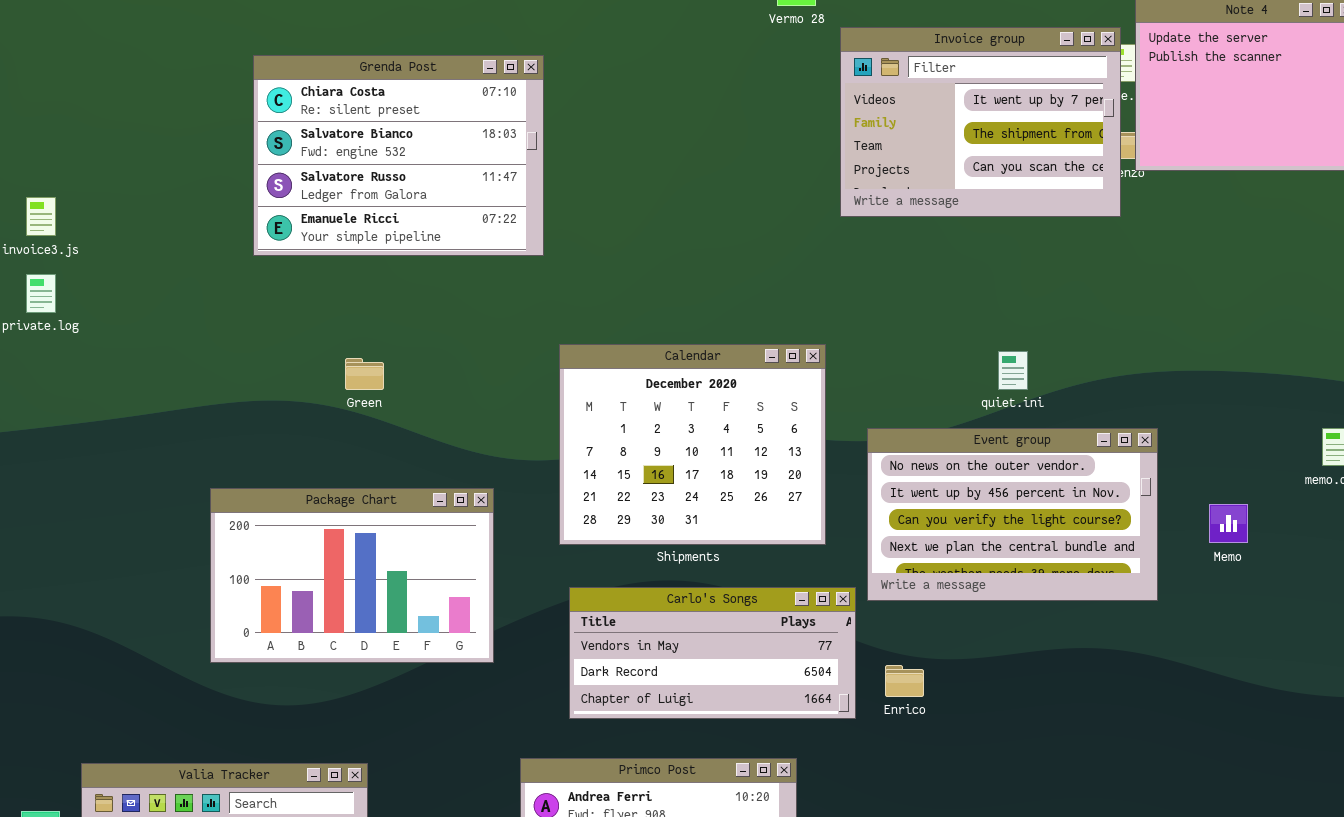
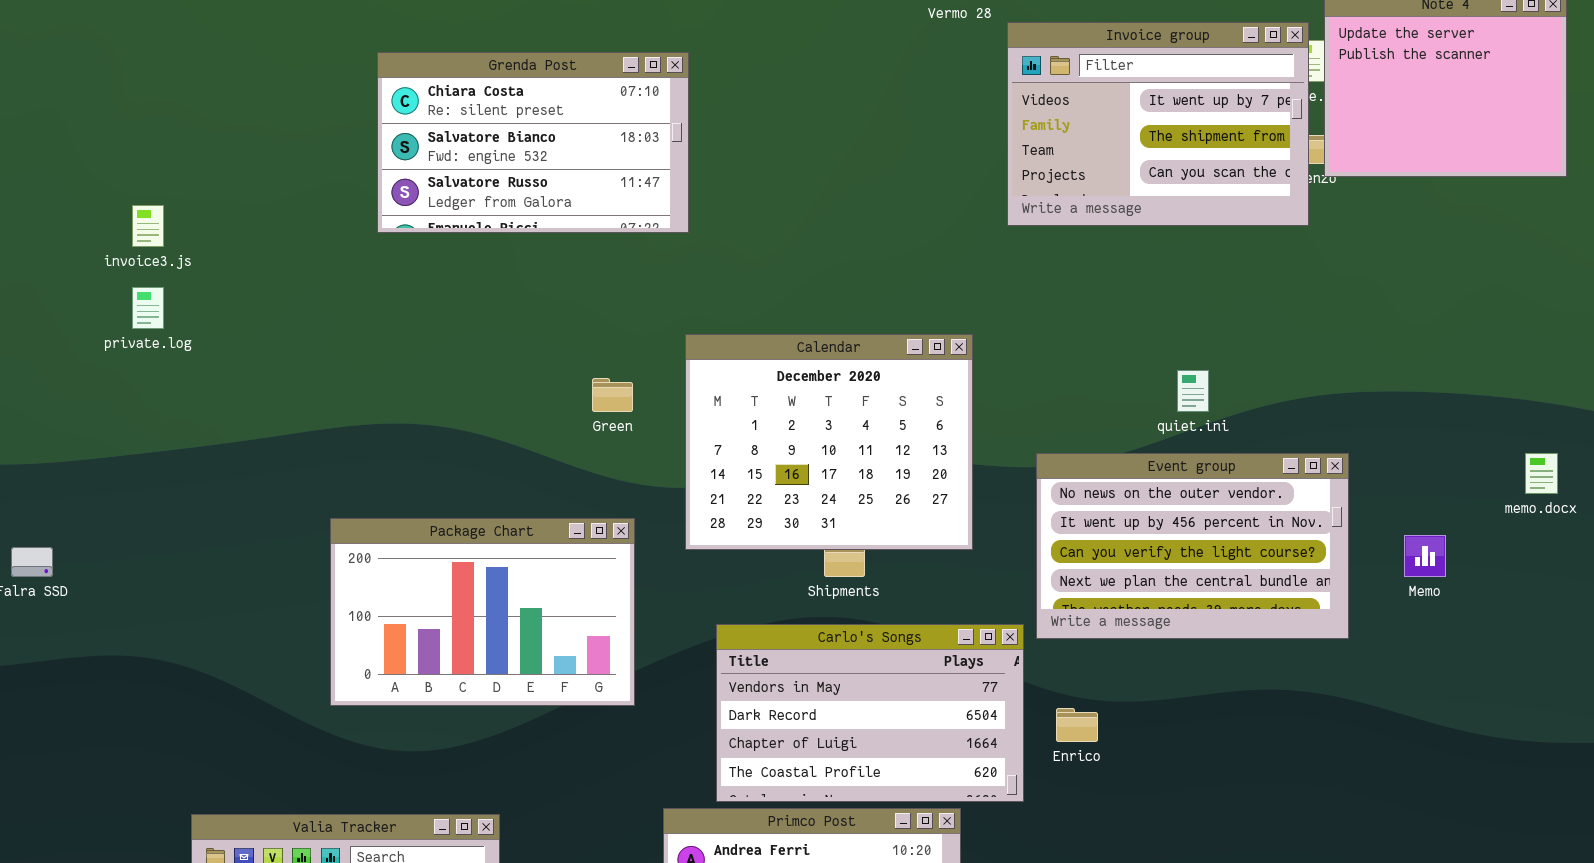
Grenda Post: [253,55,544,256] -> [377,52,689,233], resized
Calendar: [559,344,826,545] -> [685,334,973,550], moved
Green: [345,358,384,390] -> [592,378,633,412], moved
Carlo's Songs: [569,587,856,719] -> [716,624,1024,802], resized

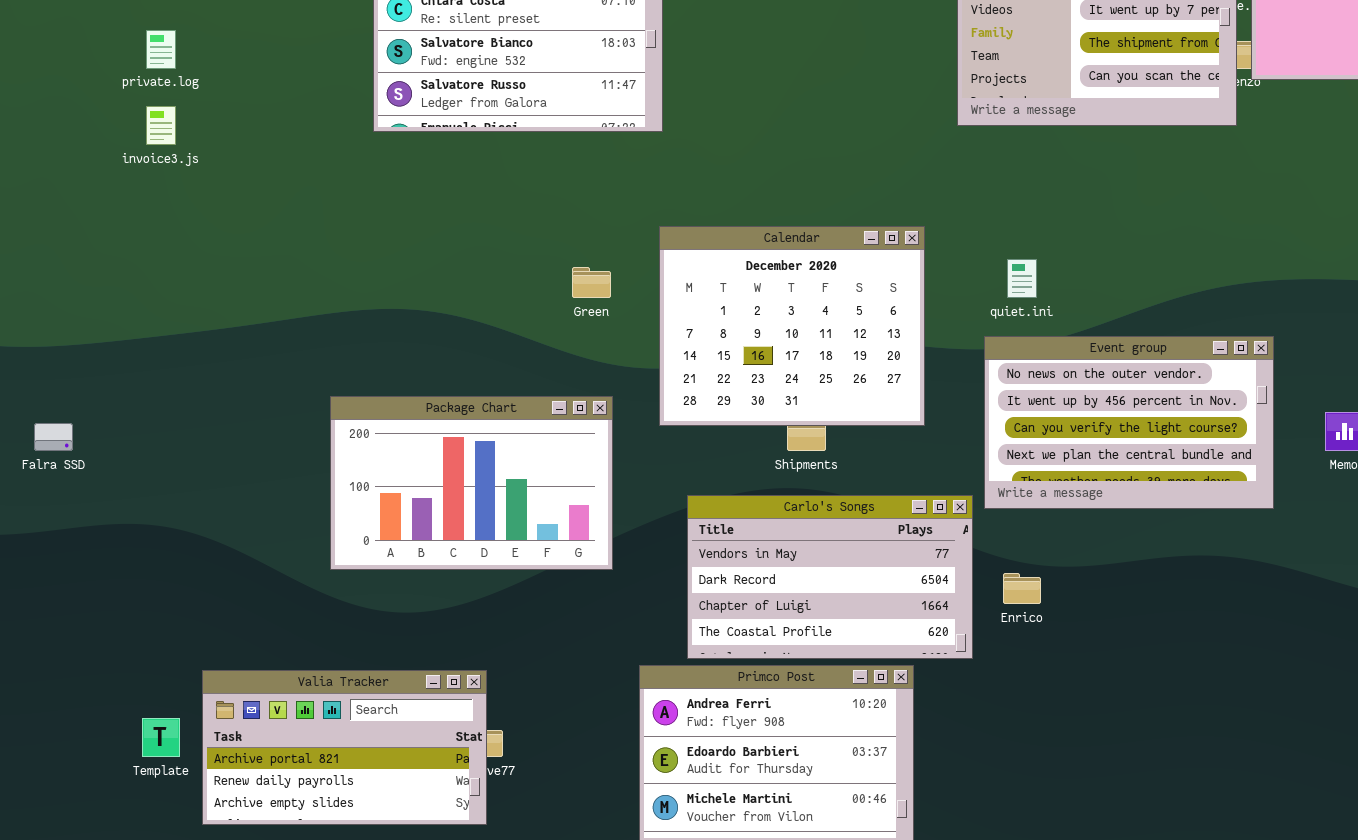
private.log: [132,287,164,329] -> [146,30,176,69], moved
quiet.ini: [1177,370,1209,412] -> [1007,259,1037,298], moved

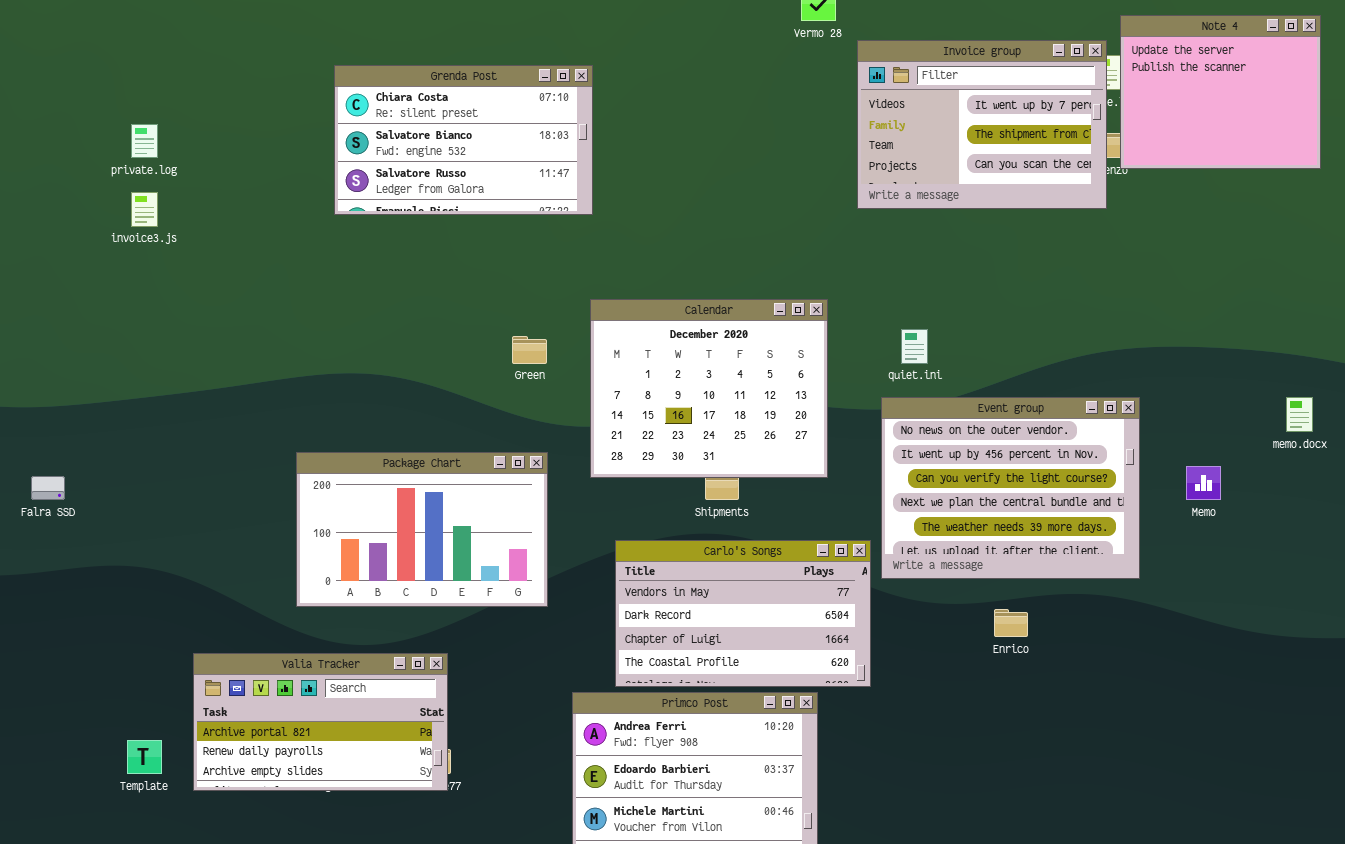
Event group: [984,336,1274,509] -> [881,397,1140,579], resized
Enrico: [1003,573,1041,604] -> [994,609,1028,637], moved
Valia Tracker: [202,670,487,825] -> [193,653,448,791], moved

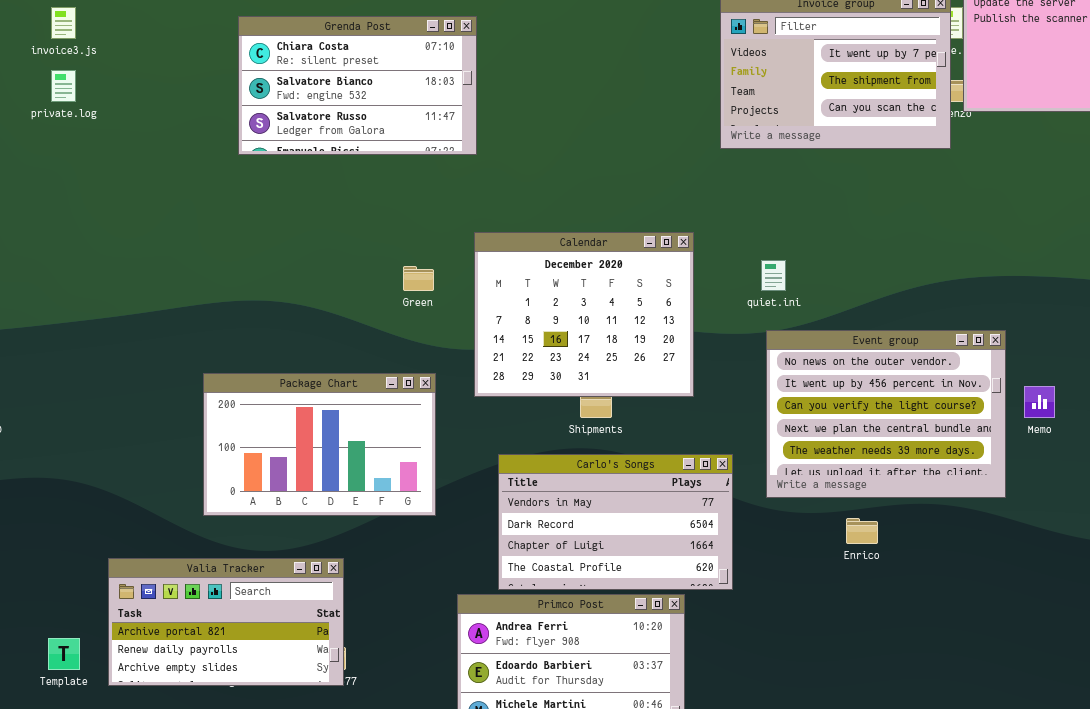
invoice3.js: [131,192,158,227] -> [51,7,76,39], moved
Event group: [881,397,1140,579] -> [766,330,1006,498], moved

